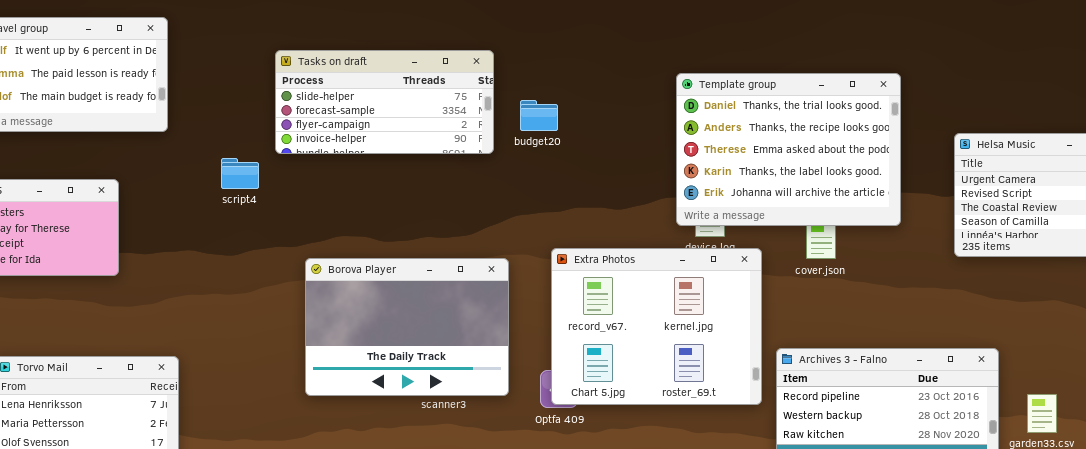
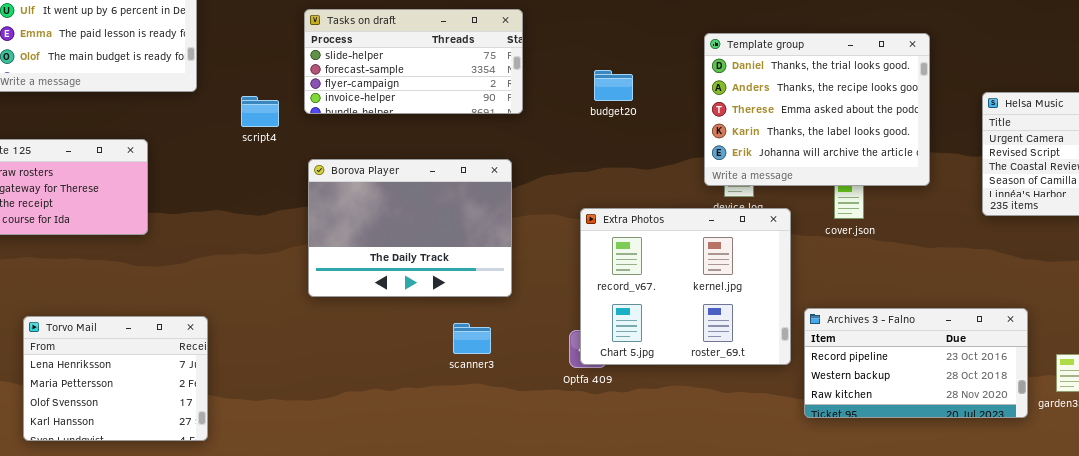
budget20: [520,100,558,131] -> [594,70,633,101], moved
script4: [221,158,259,189] -> [241,96,279,127], moved
Borova Player: [305,258,509,396] -> [308,159,512,297], moved

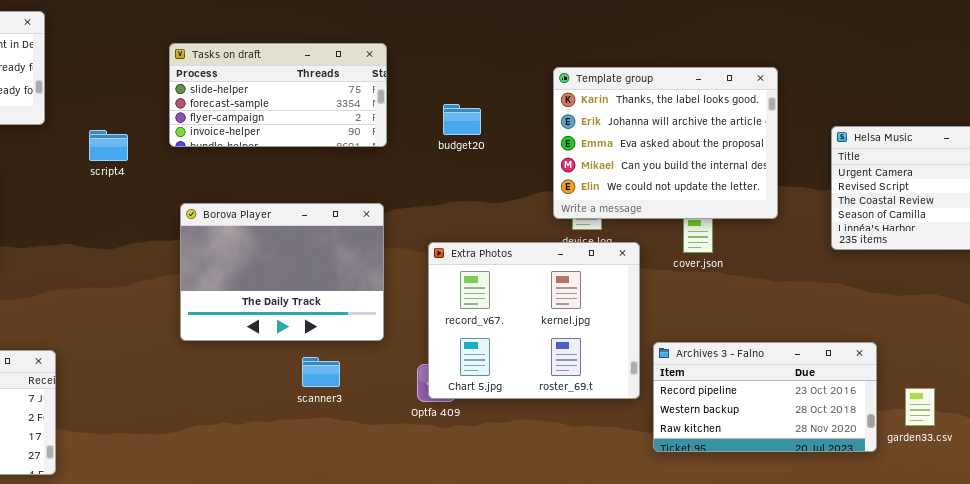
Tasks on draft: [304,9,523,114] -> [169,43,387,147], moved
Template group: [704,33,930,186] -> [553,67,778,219], scrolled down 3 rows
Borova Player: [308,159,512,297] -> [180,203,384,341], moved

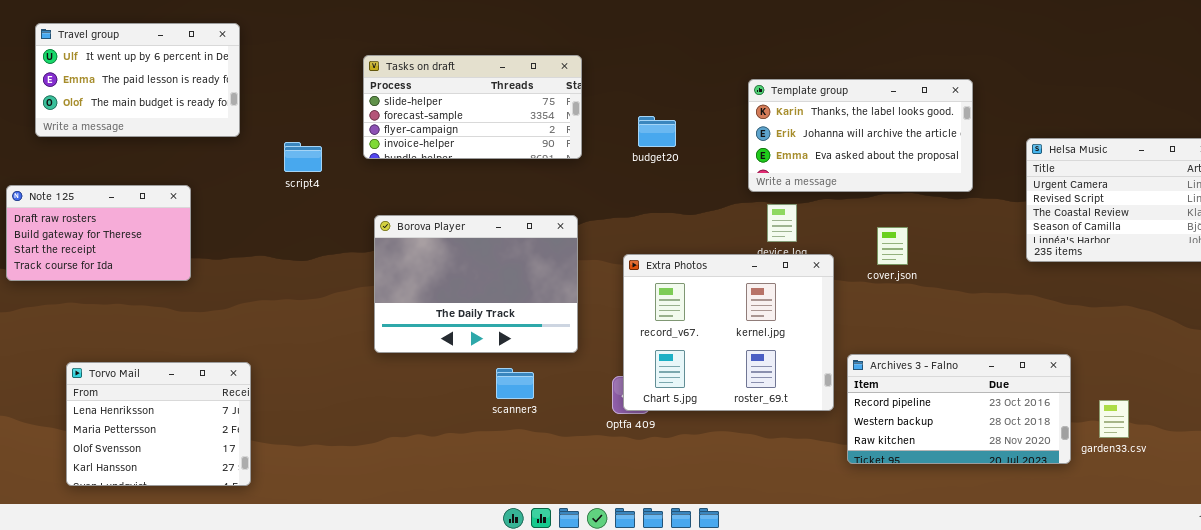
Template group: [553,67,778,219] -> [748,79,973,192], resized

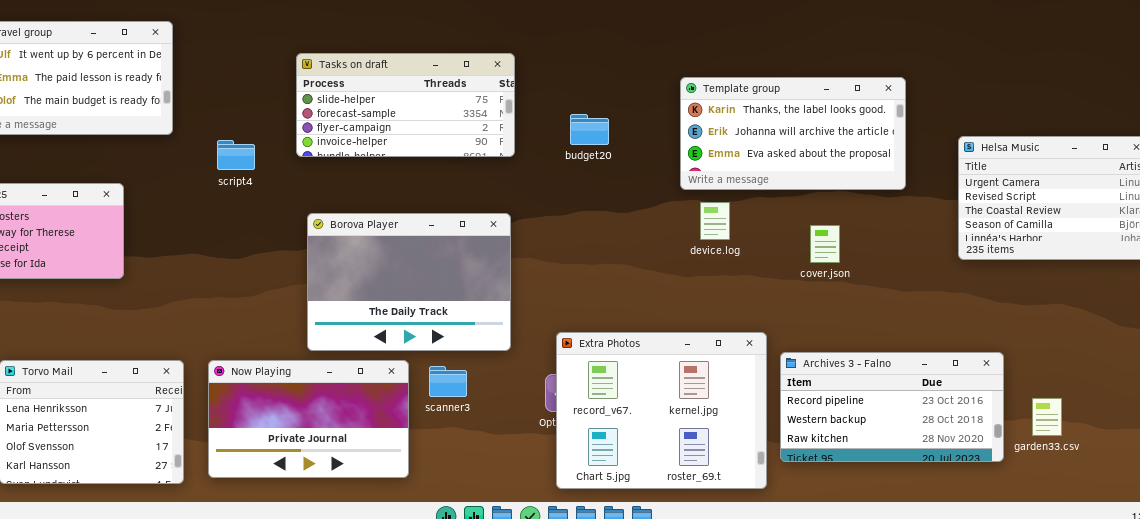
Extra Photos: [623,254,834,411] -> [556,332,767,489], moved
Now Playing: none -> [208,360,409,478], opened

